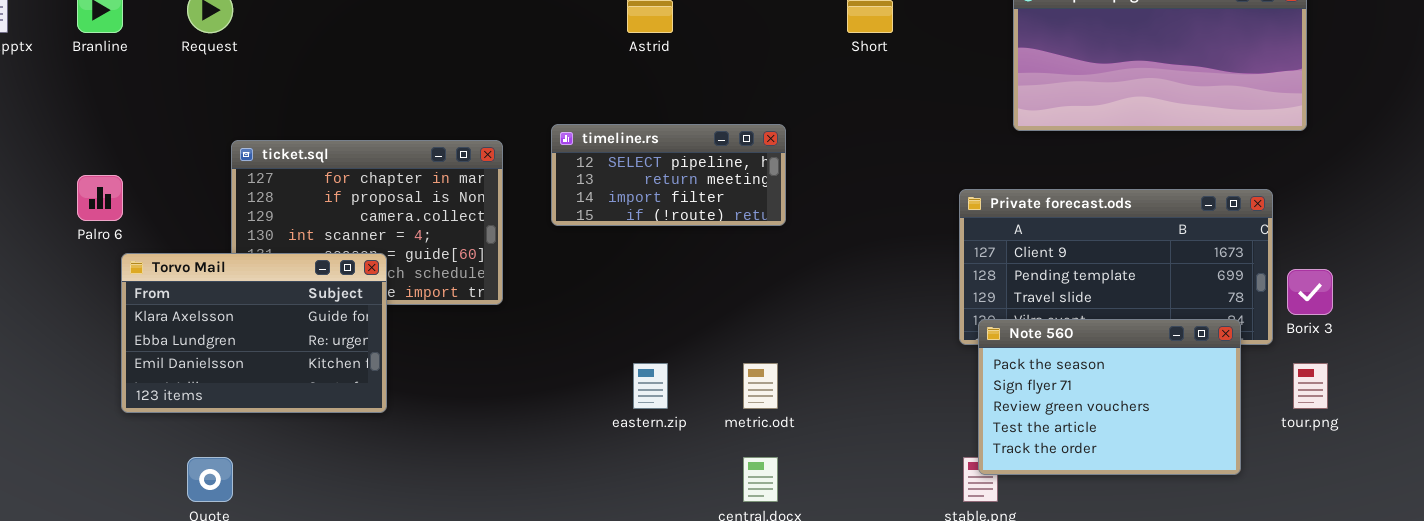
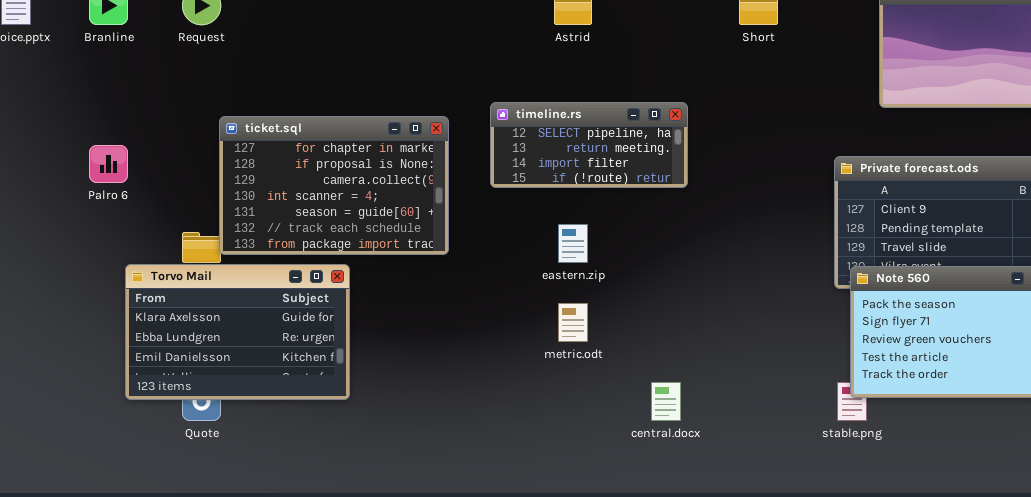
Torvo Mail: [121,253,387,413] -> [125,264,350,400], moved
eastern.zip: [633,363,668,409] -> [558,224,588,263], moved
metric.odt: [743,363,778,409] -> [558,303,588,342], moved

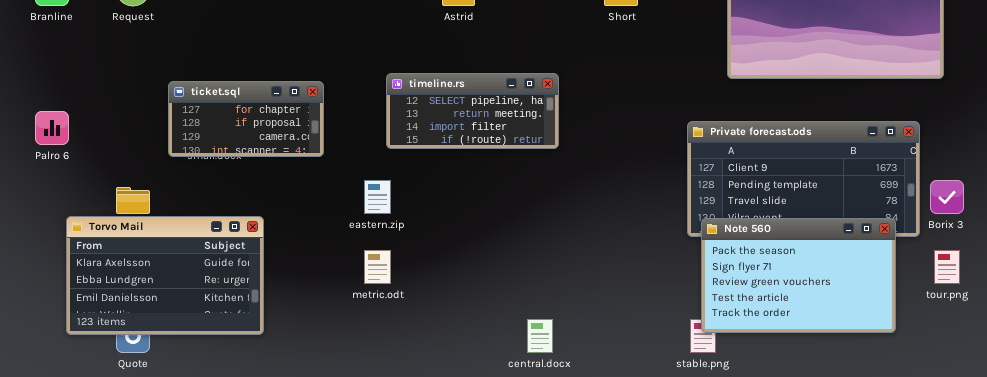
ticket.sql: [219,116,449,255] -> [168,81,324,157], moved, resized
eastern.zip: [558,224,588,263] -> [364,180,391,214], moved
metric.odt: [558,303,588,342] -> [364,250,391,284], moved

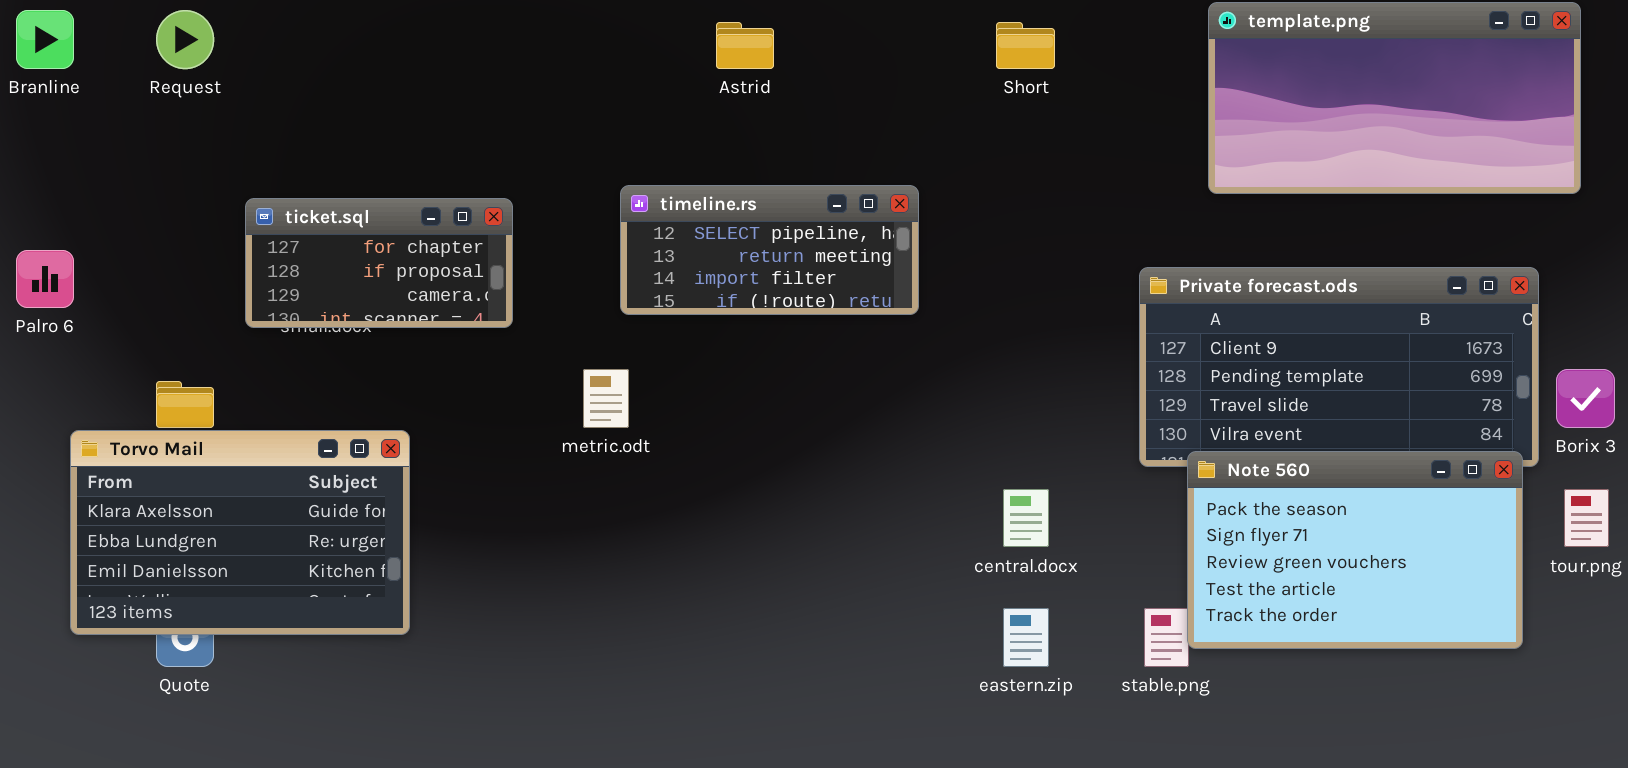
eastern.zip: [364,180,391,214] -> [1003,608,1049,667], moved
Note 560: [701,218,896,333] -> [1187,451,1523,649], moved
metric.odt: [364,250,391,284] -> [583,369,629,428], moved
central.docx: [527,319,553,353] -> [1003,489,1049,547], moved

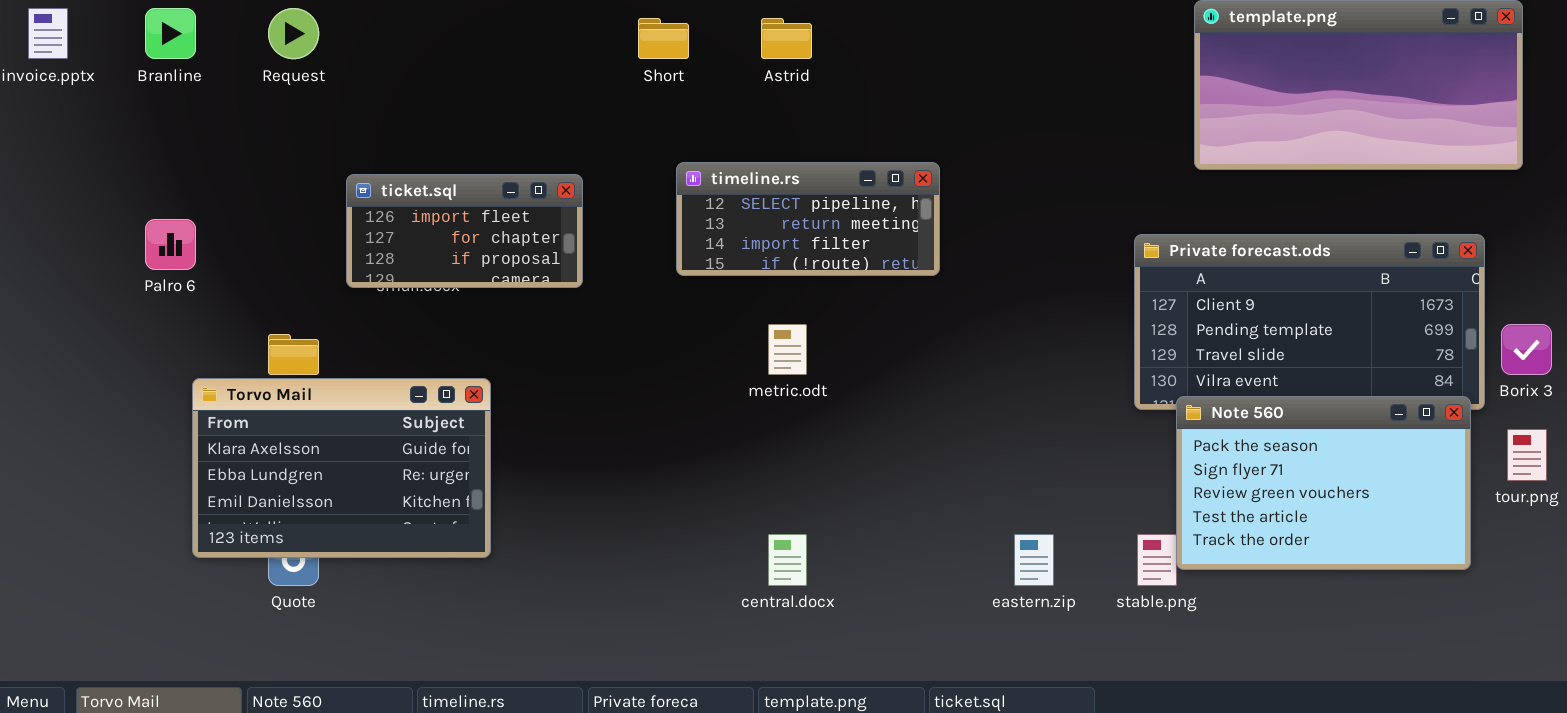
Short: [996,22,1055,69] -> [638,18,689,59], moved
ticket.sql: [245,198,513,328] -> [346,174,583,288], scrolled up 1 row
metric.odt: [583,369,629,428] -> [768,324,807,375], moved
central.docx: [1003,489,1049,547] -> [768,534,807,586], moved

